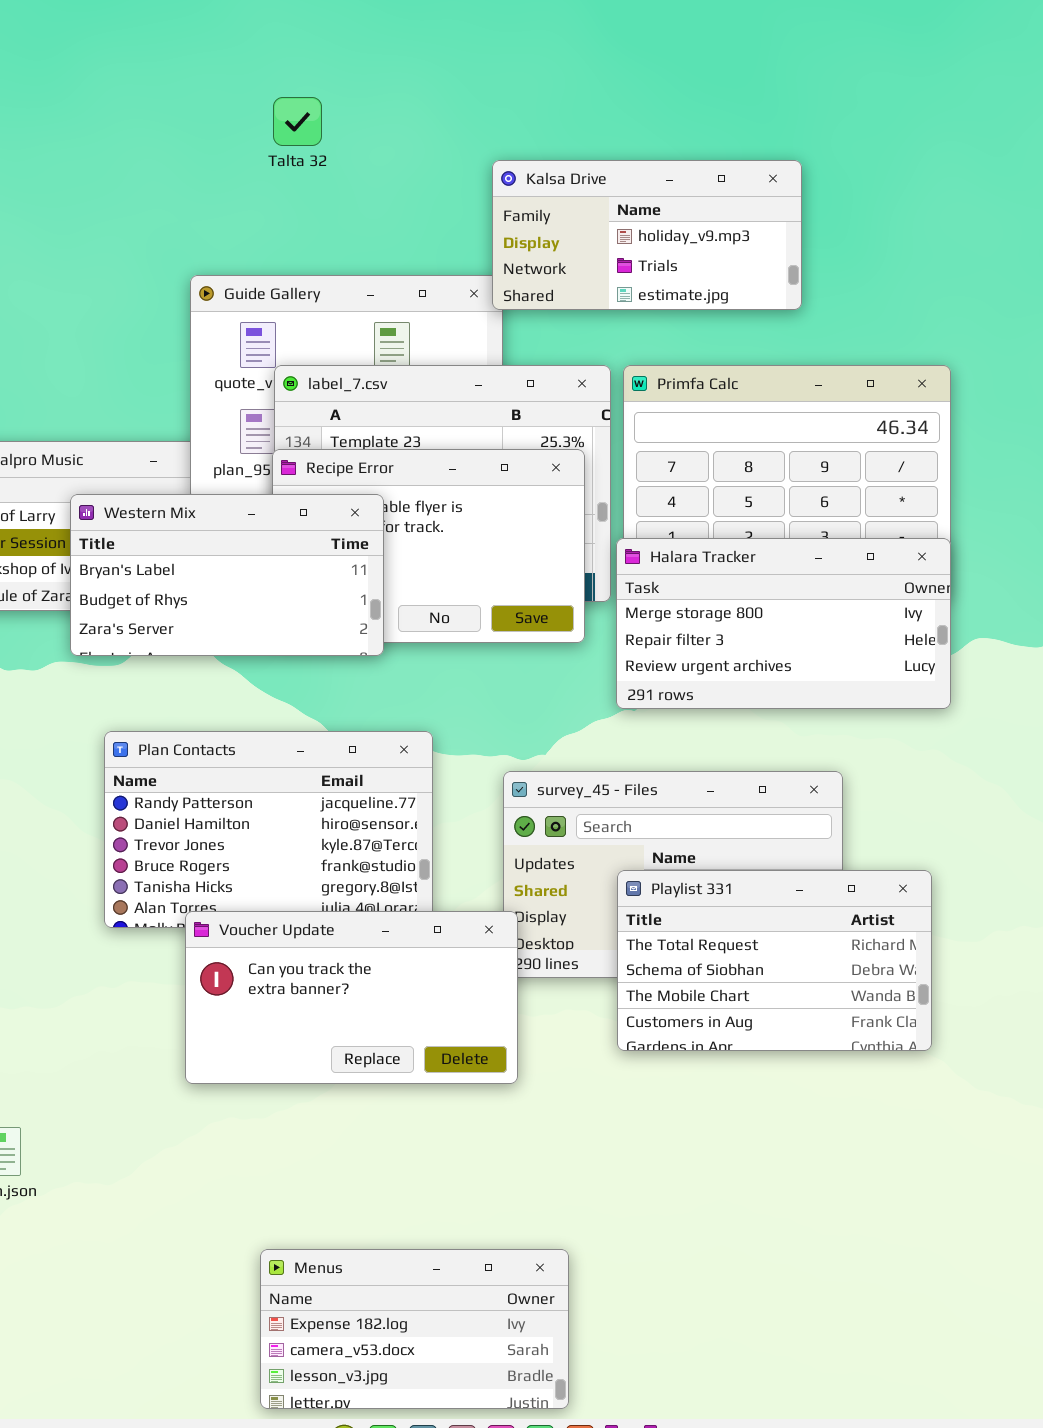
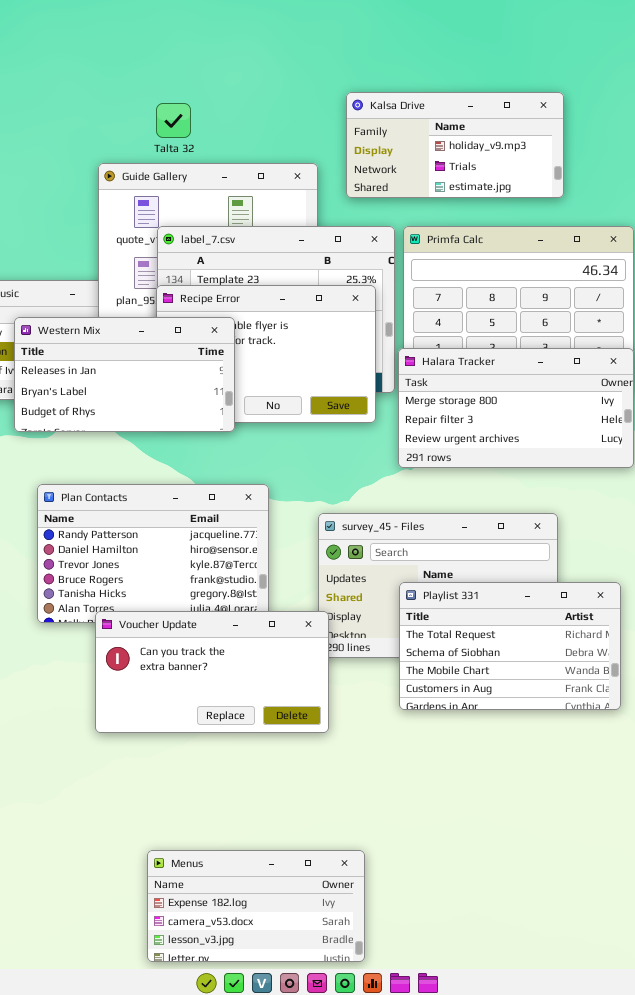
Talta 32: [273,97,322,146] -> [156,103,191,138], moved
Kalsa Drive: [492,160,802,310] -> [346,92,564,198], moved
Western Mix: [70,494,384,656] -> [14,317,235,432], scrolled up 1 row

